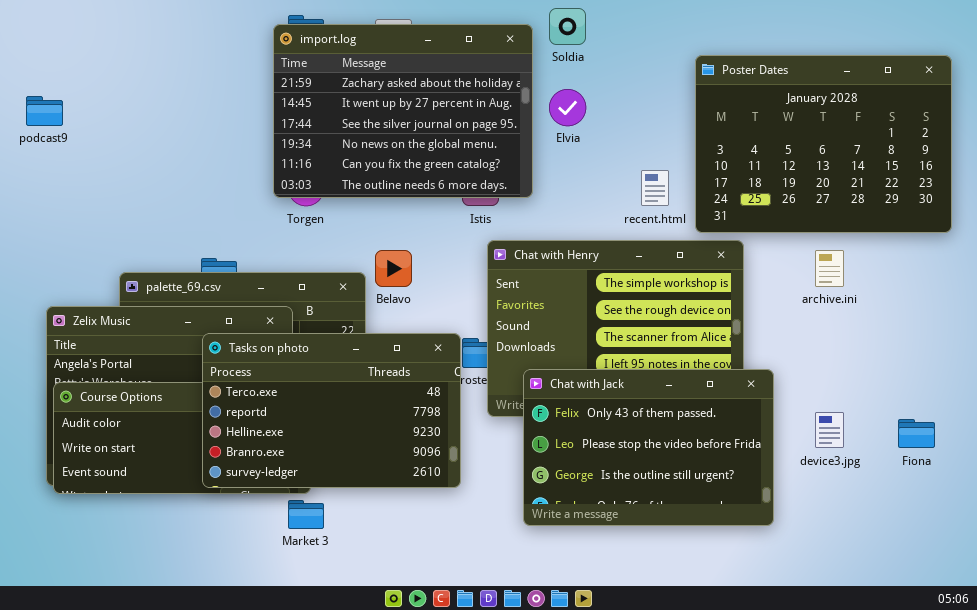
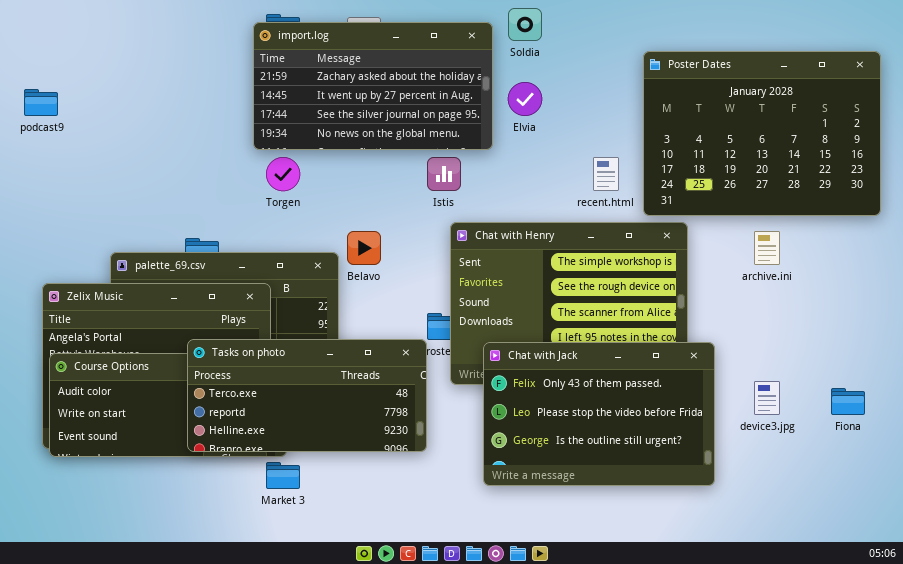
import.log: [273,24,533,198] -> [253,22,493,150], resized
Tasks on photo: [202,333,461,488] -> [187,339,427,452], resized

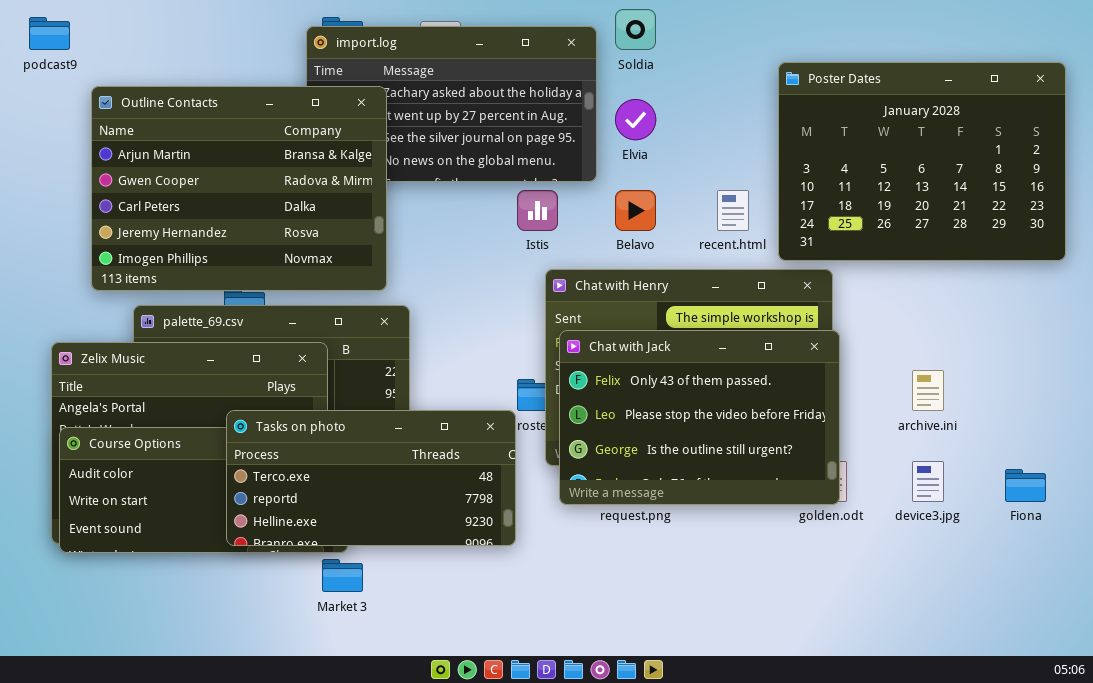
Outline Contacts: none -> [91,86,387,291], opened
podcast9: [24,89,58,116] -> [29,17,70,50], moved
Belavo: [347,231,381,265] -> [615,190,656,231], moved
archive.ini: [754,231,780,265] -> [912,370,944,411], moved
Chat with Jack: [483,342,715,486] -> [559,330,840,505], moved

